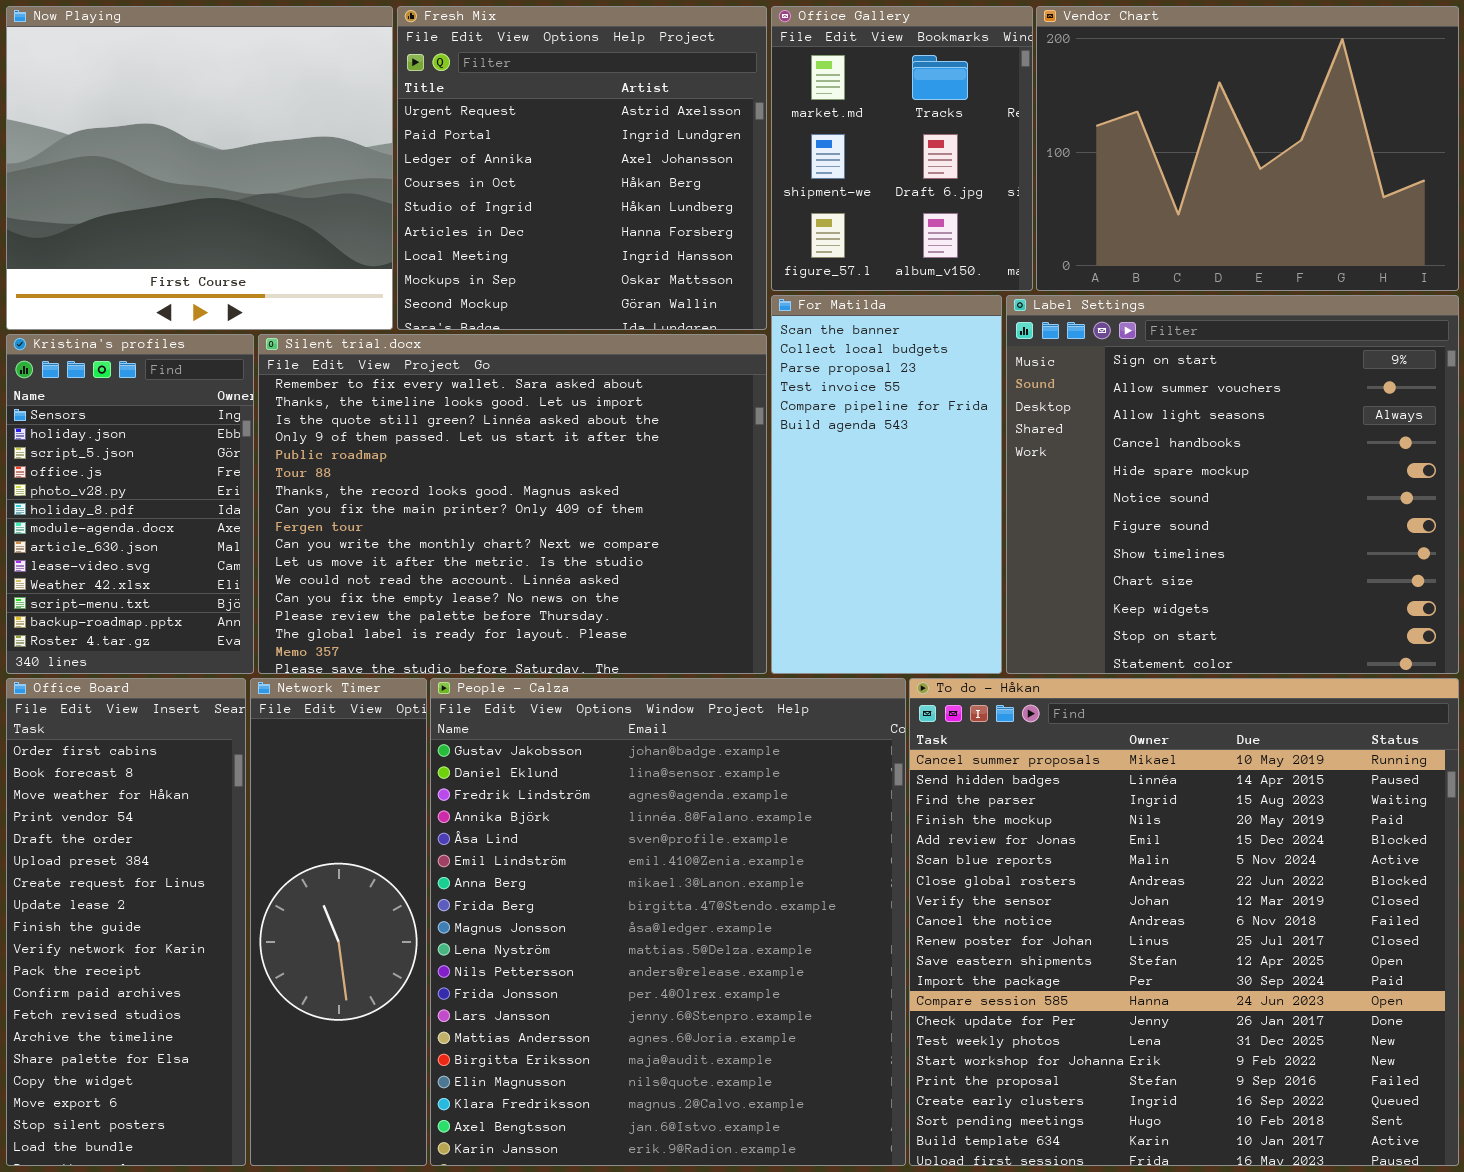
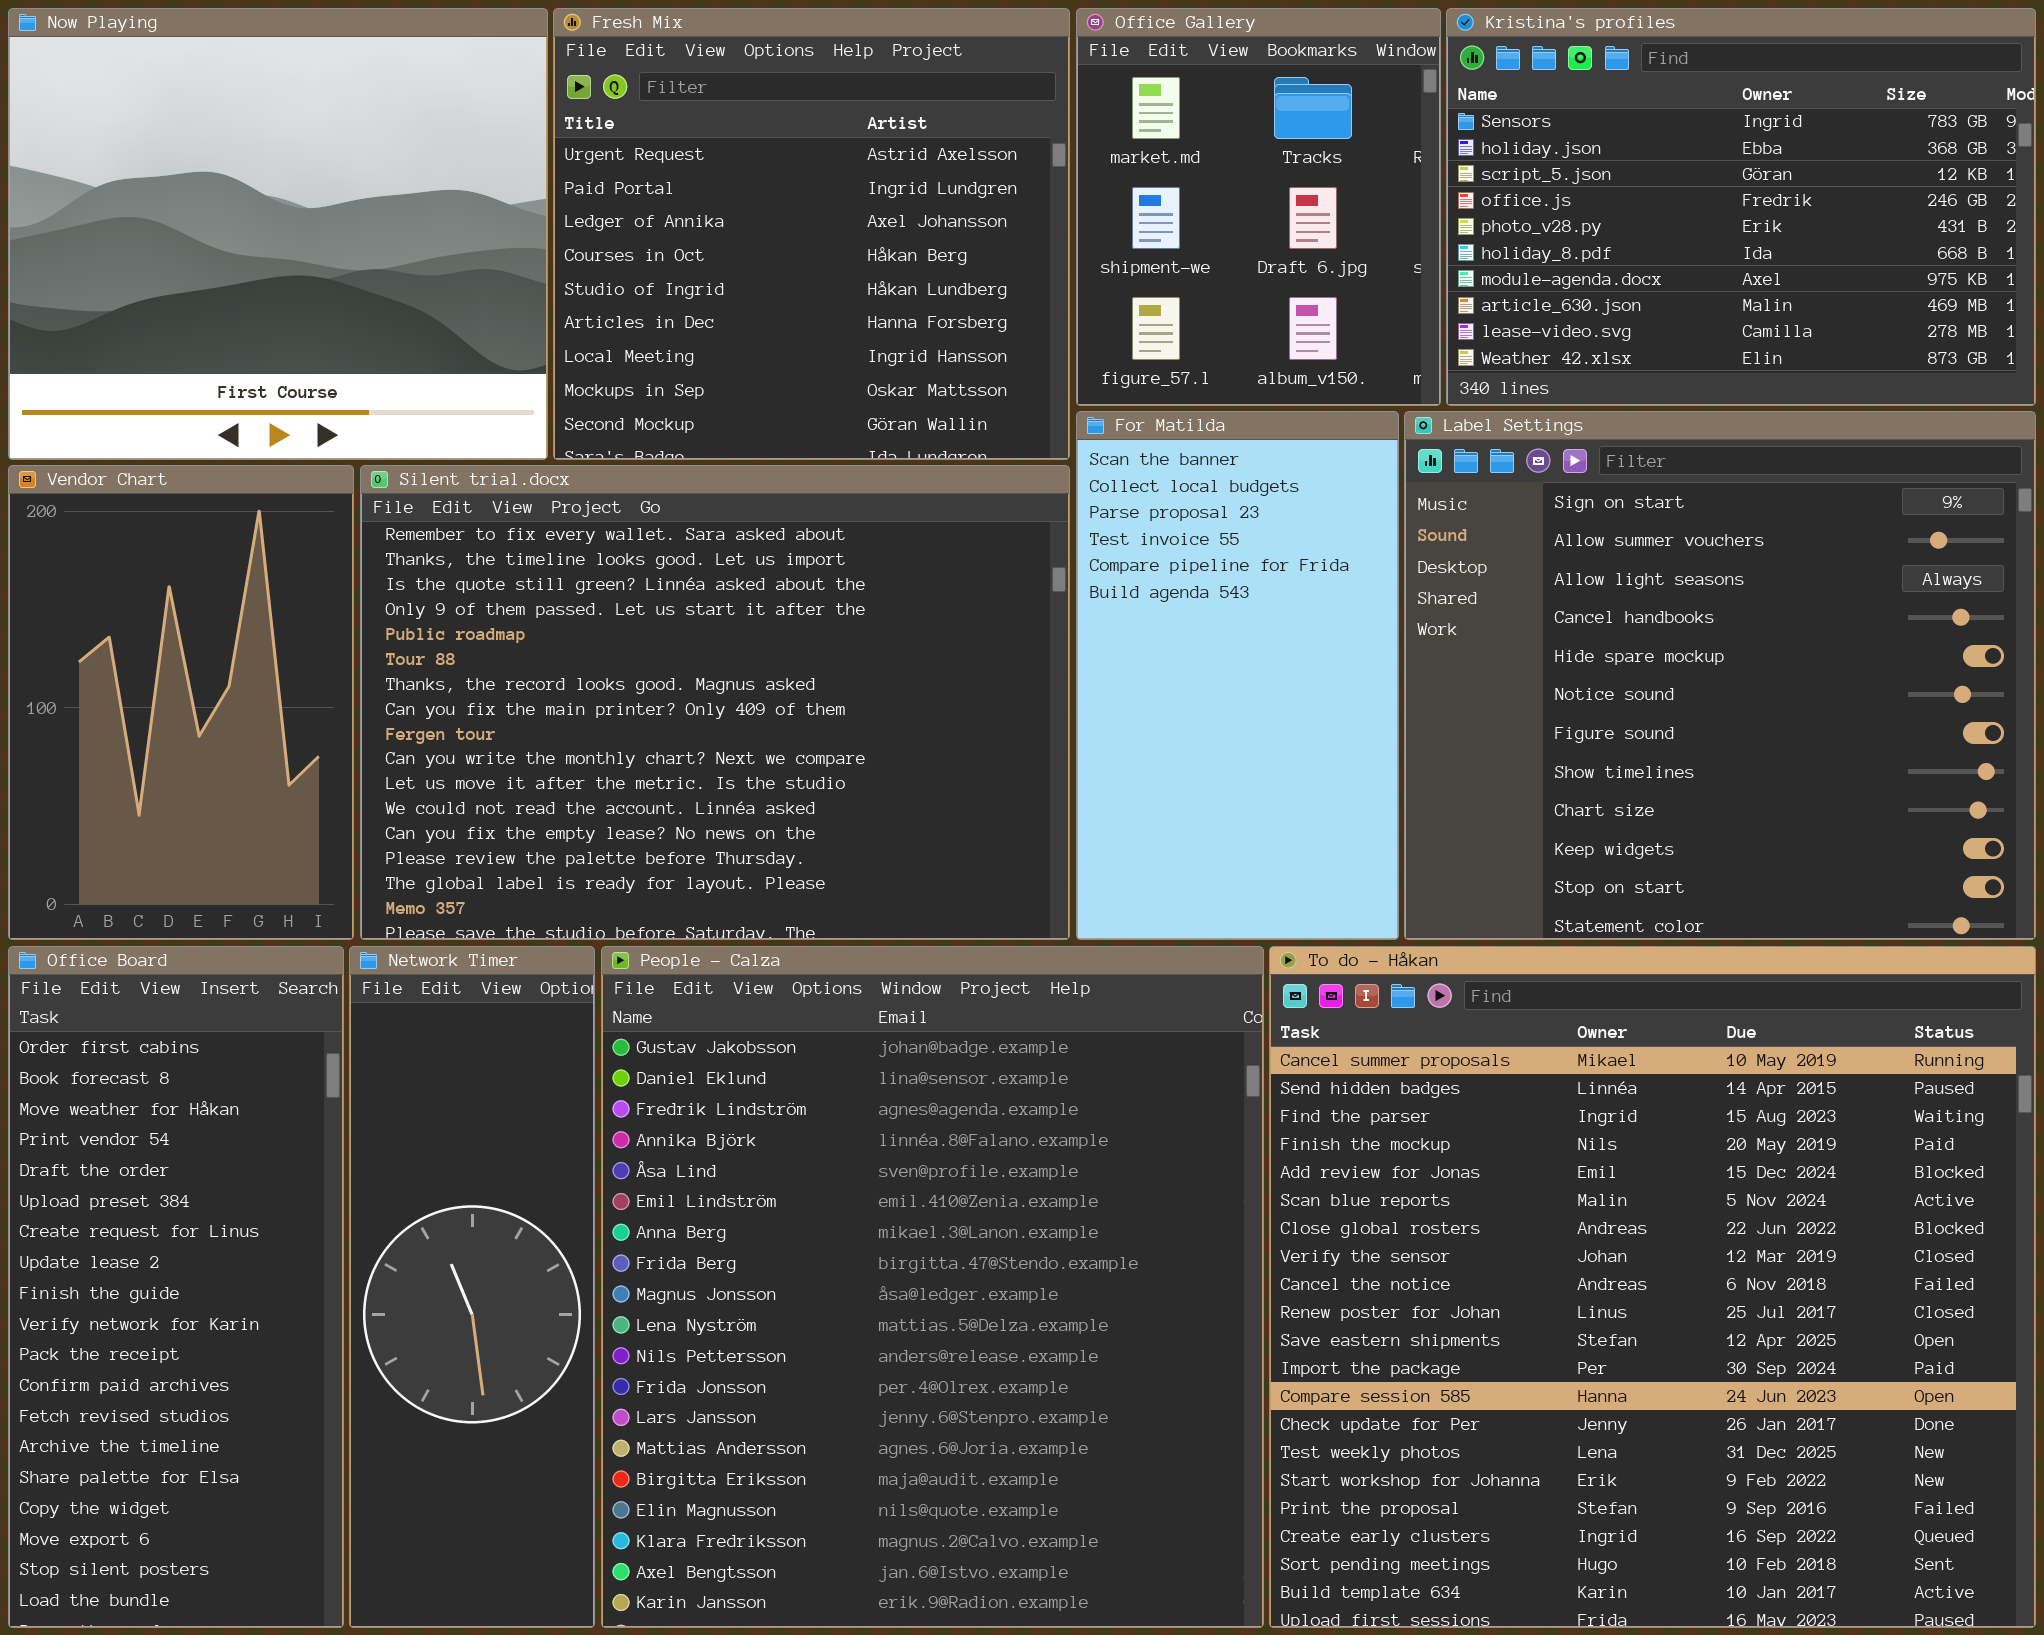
Vendor Chart: [1036,6,1459,291] -> [8,465,354,940], moved, resized
Kristina's profiles: [6,334,254,674] -> [1446,8,2036,406], moved, resized

